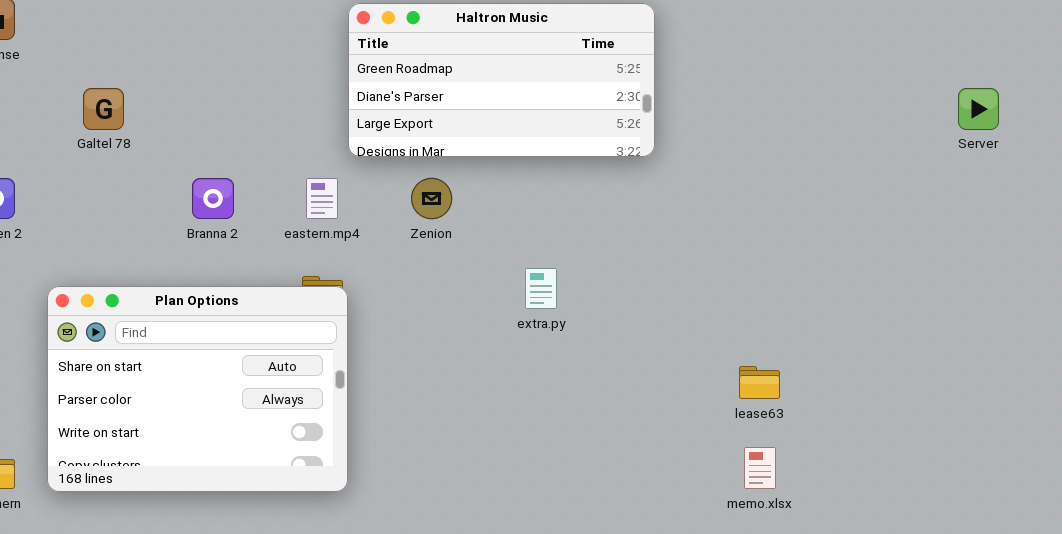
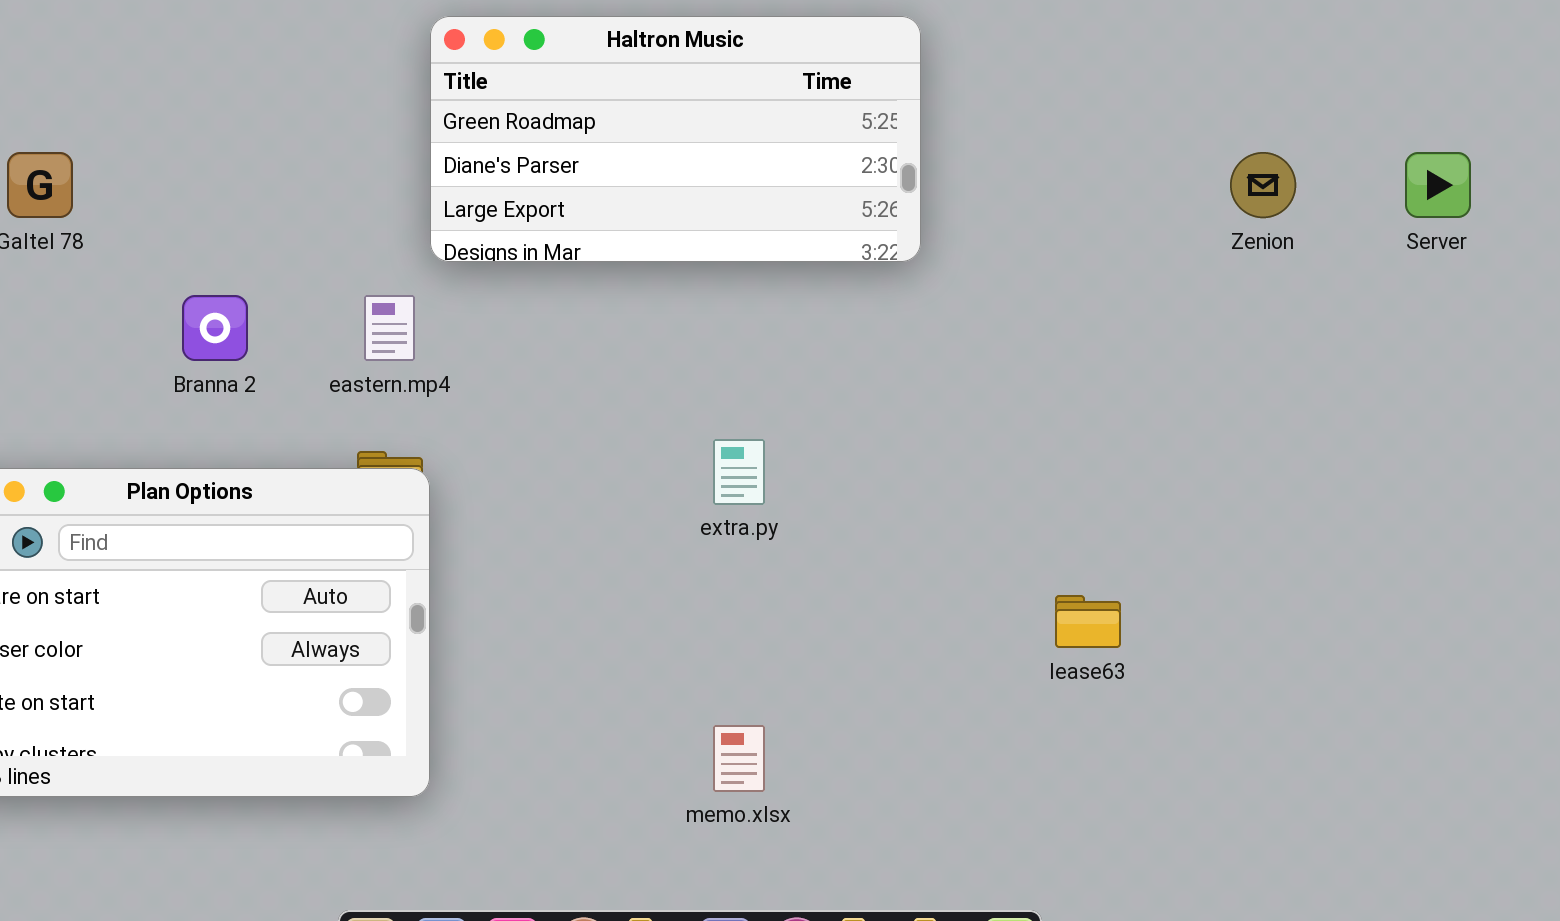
Zenion: [411,178,452,219] -> [1230,152,1296,218], moved
memo.xlsx: [744,447,776,489] -> [713,725,765,792], moved

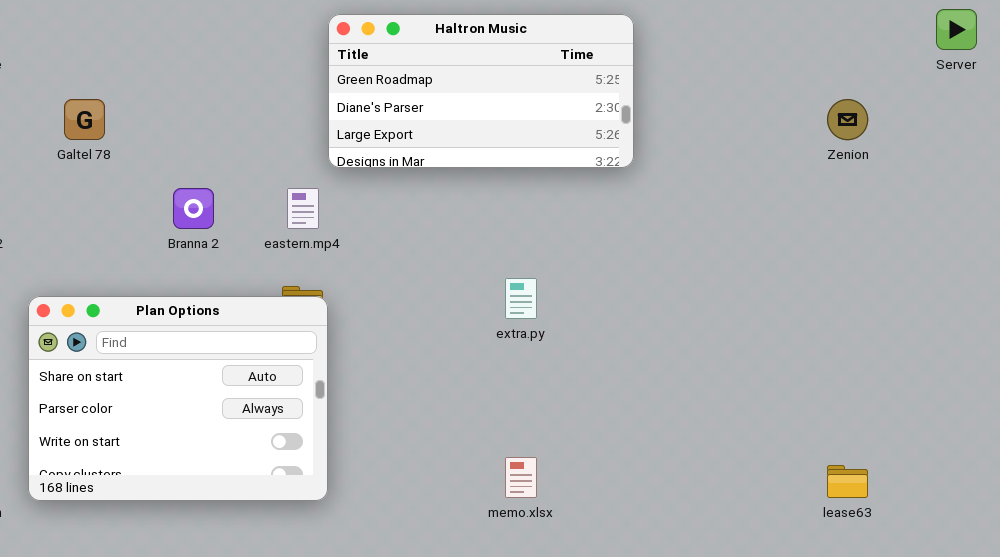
Server: [1405,152,1471,218] -> [936,9,977,50], moved
lease63: [1055,595,1121,648] -> [827,465,868,498], moved

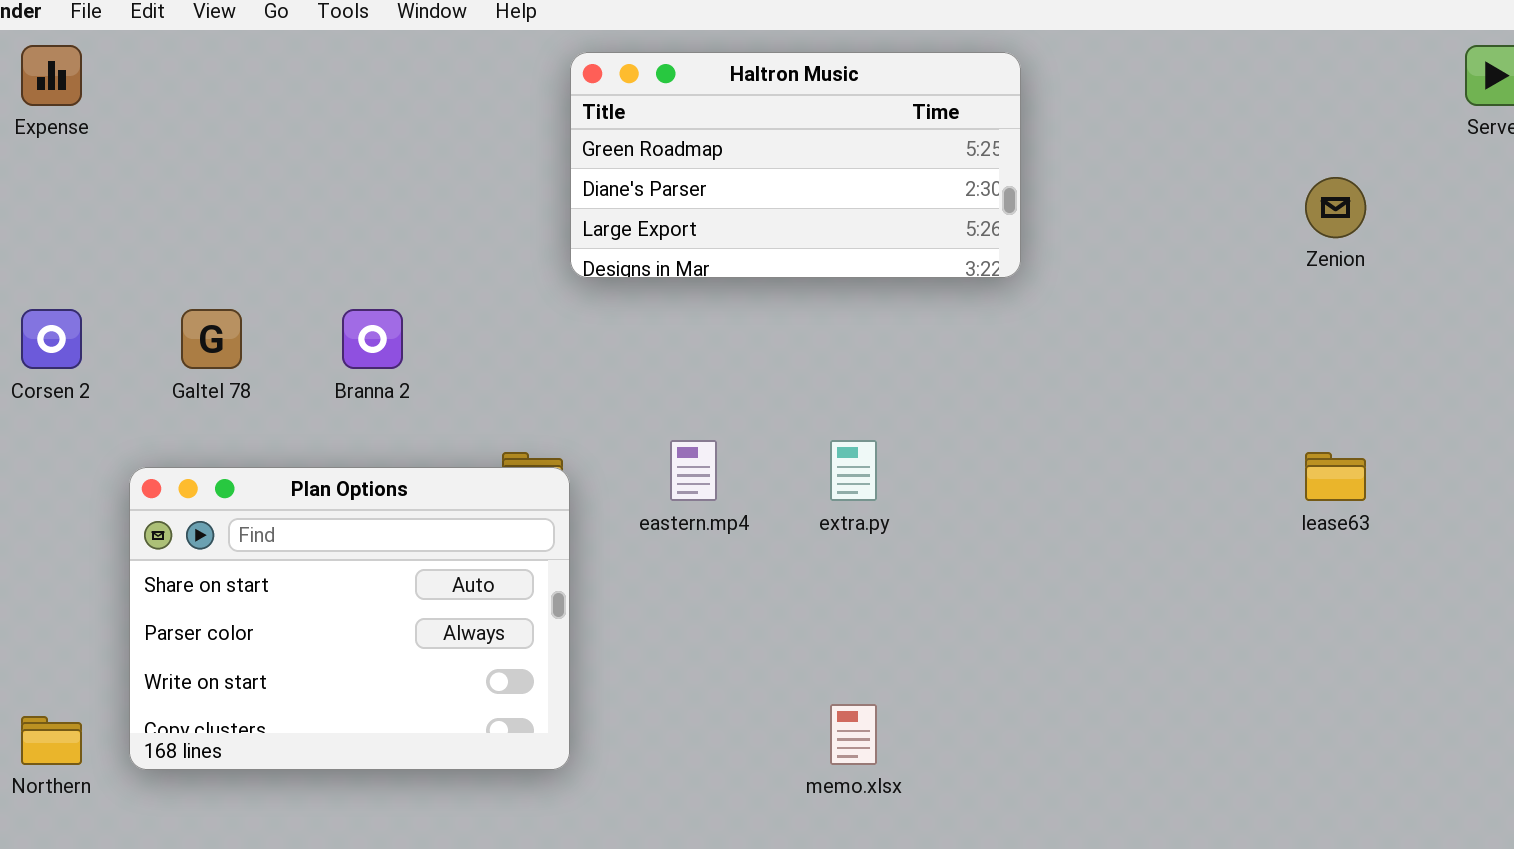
Galtel 78: [64,99,105,140] -> [181,309,242,369], moved
eastern.mp4: [287,188,319,229] -> [670,440,717,501], moved
lease63: [827,465,868,498] -> [1305,452,1366,501], moved

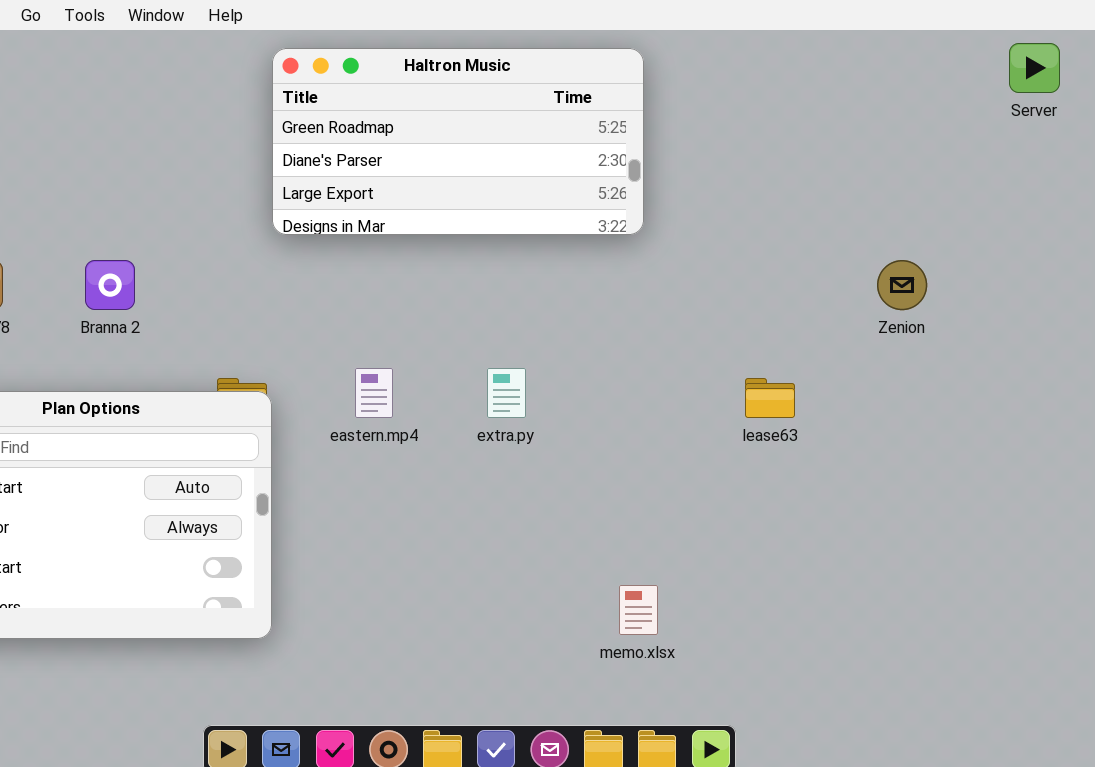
Zenion: [1305,177,1366,238] -> [877,260,927,310], moved
lease63: [1305,452,1366,501] -> [745,378,795,418], moved
memo.xlsx: [830,704,877,765] -> [619,585,658,635], moved

